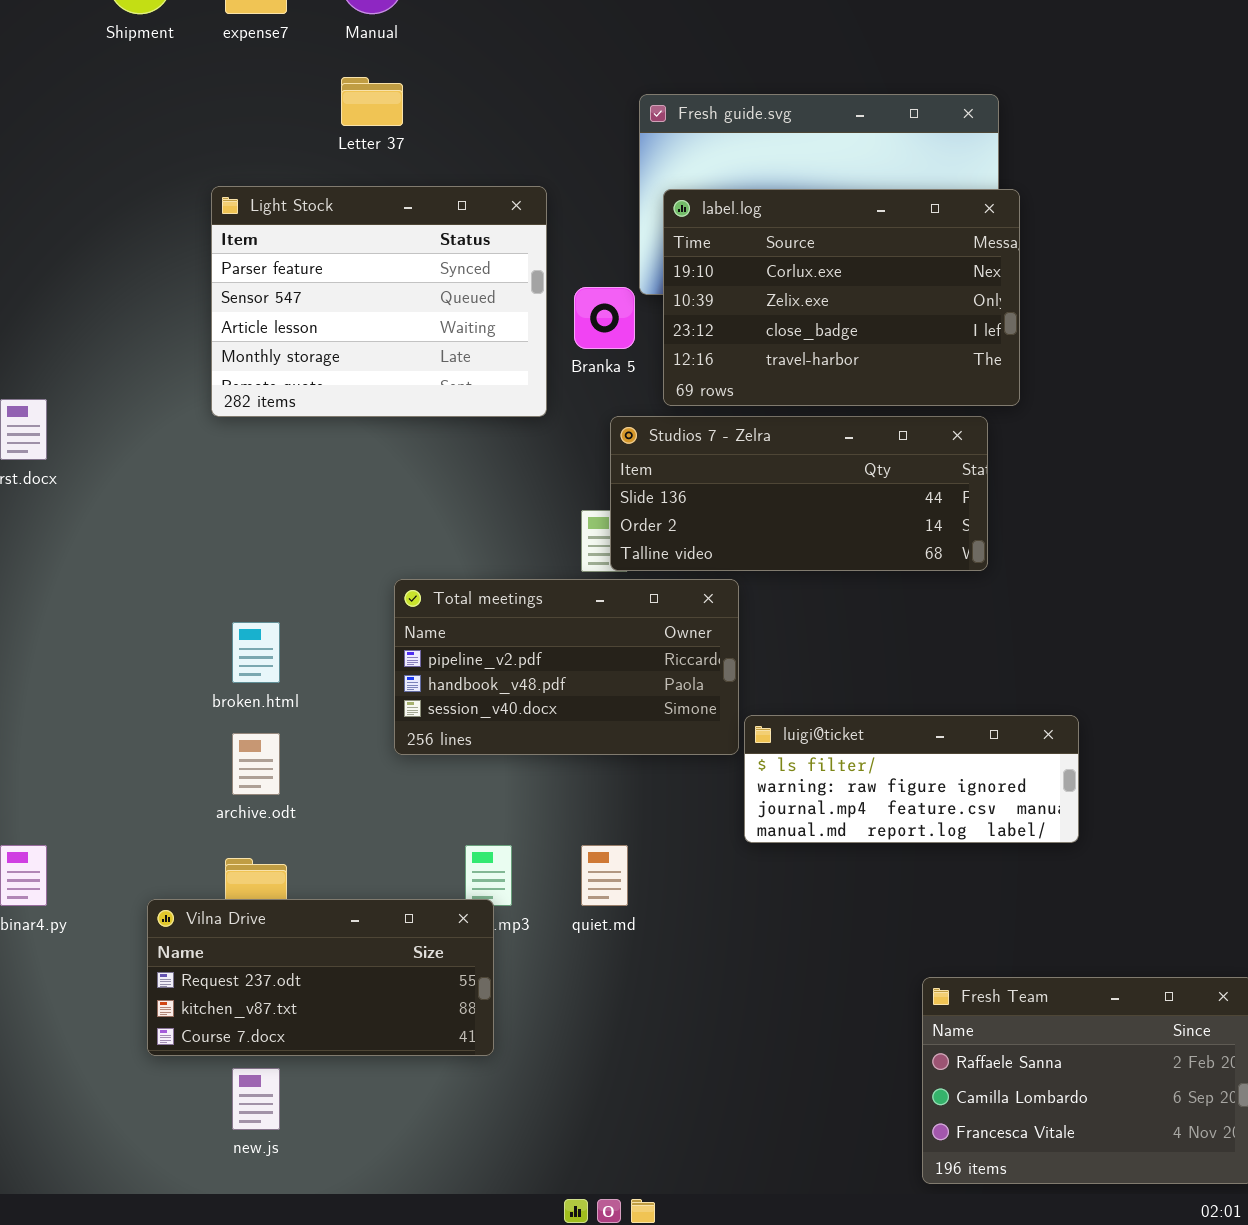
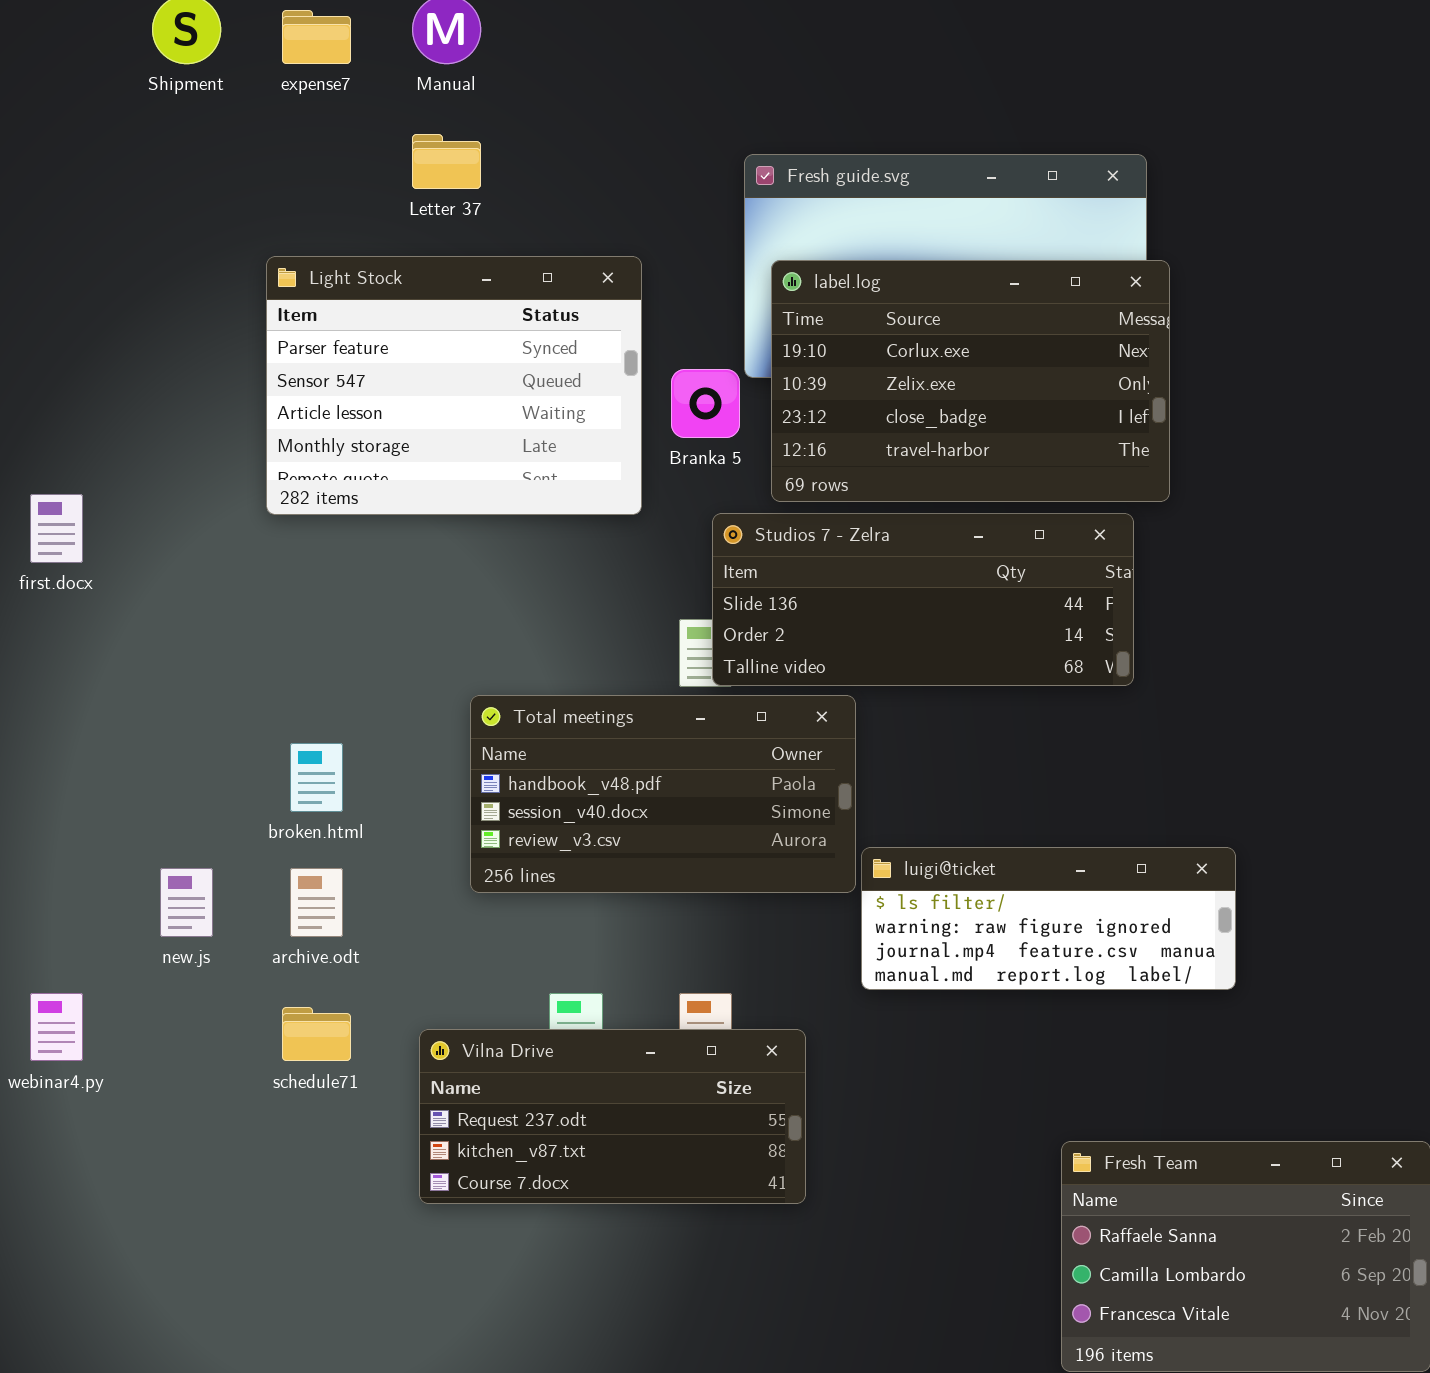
Total meetings: [394,579,739,755] -> [470,695,856,893], scrolled down 1 row
Vilna Drive: [147,899,494,1056] -> [419,1029,806,1204], moved
new.js: [232,1068,280,1130] -> [160,868,213,937], moved

